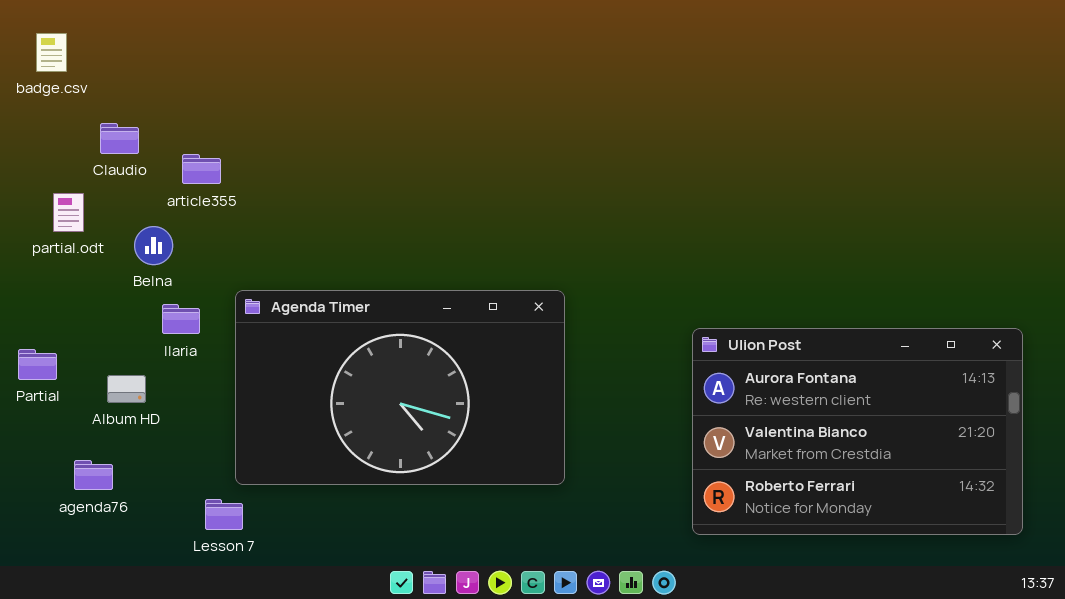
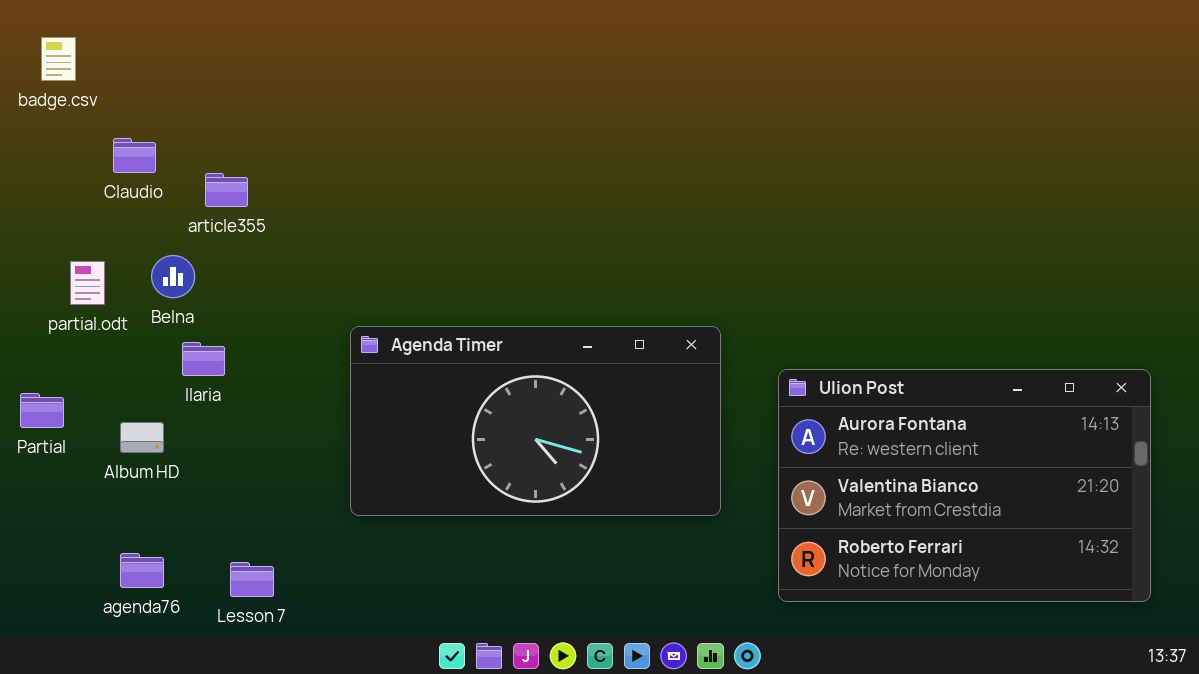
partial.odt: [53,193,84,232] -> [70,261,105,305], moved
Agenda Timer: [235,290,565,485] -> [350,326,721,516], moved, resized
agenda76: [74,460,113,490] -> [120,553,164,588], moved

